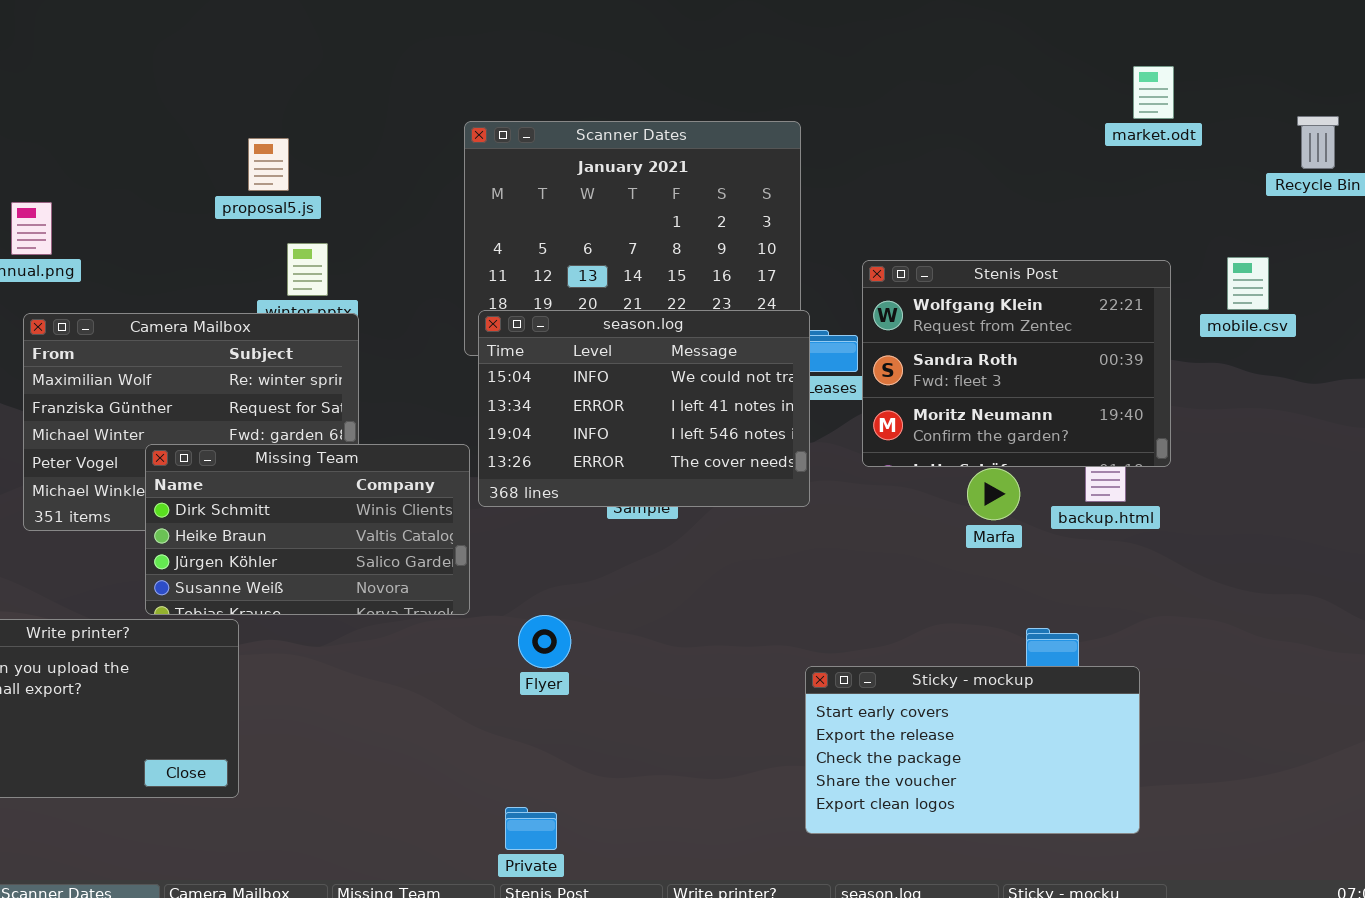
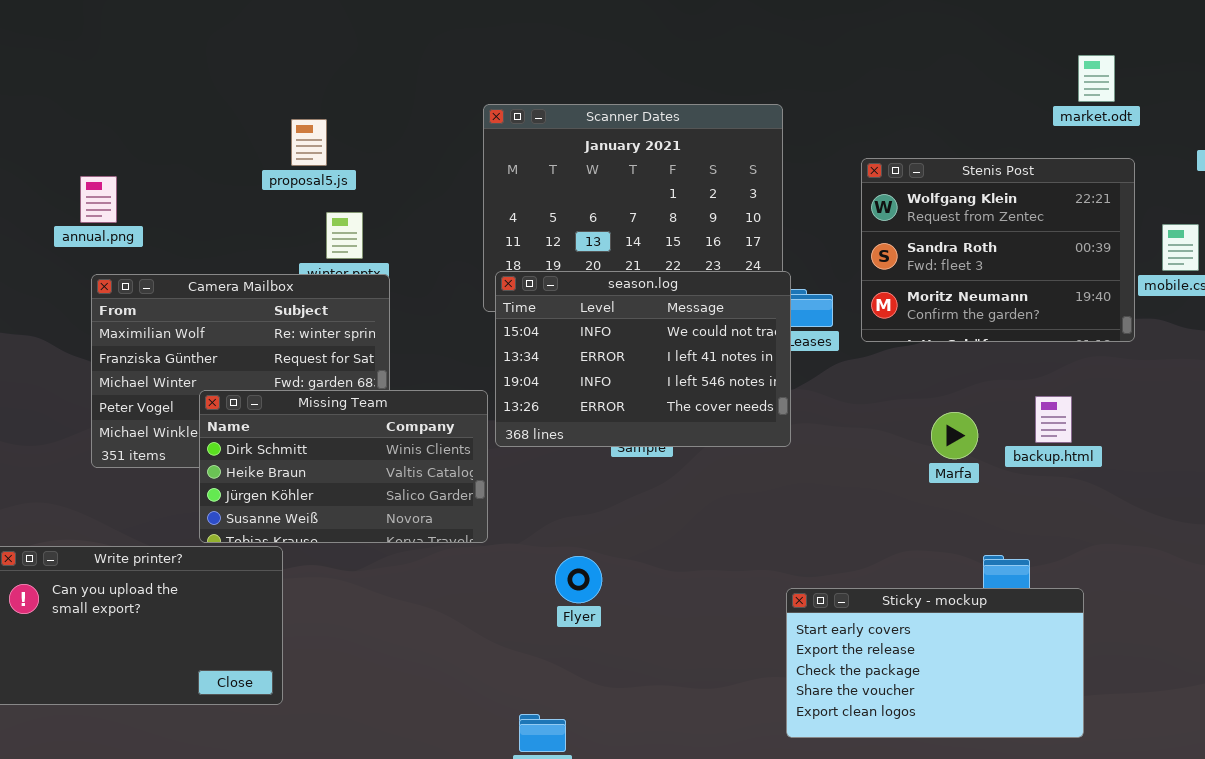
Stenis Post: [862,260,1171,467] -> [861,158,1135,342], moved
Flyer: [518,615,571,668] -> [555,556,602,603], moved

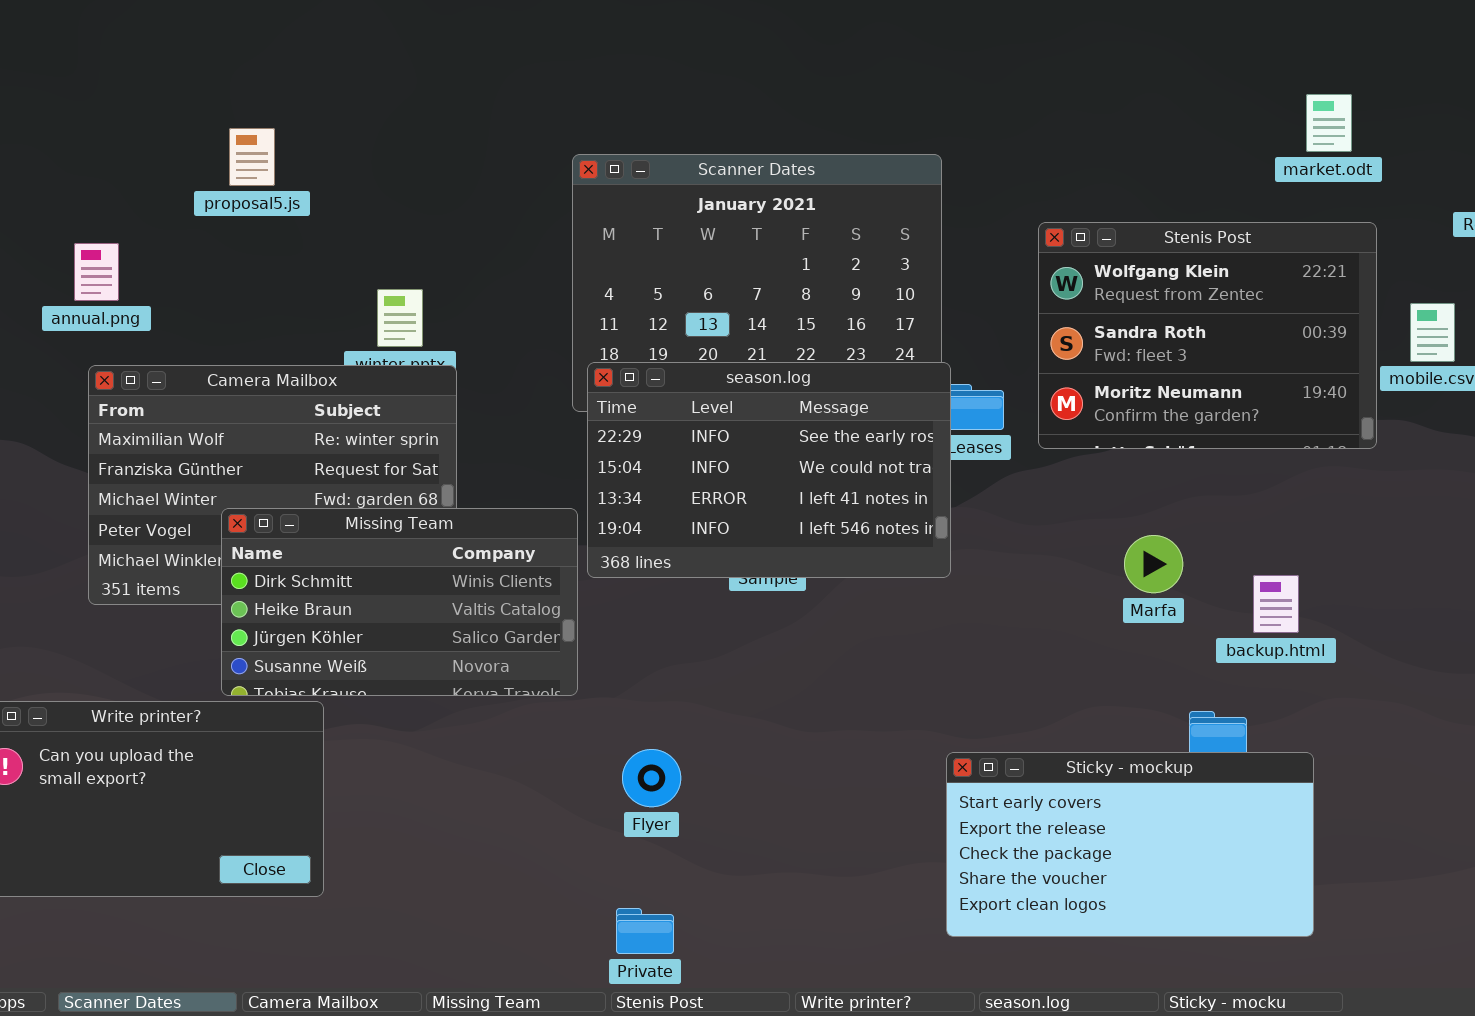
proposal5.js: [291,119,327,166] -> [229,128,275,186], moved
season.log: [495,271,791,447] -> [587,362,951,578], scrolled up 1 row
backup.html: [1035,396,1072,443] -> [1253,575,1299,633], moved
Flyer: [555,556,602,603] -> [622,749,681,807], moved

